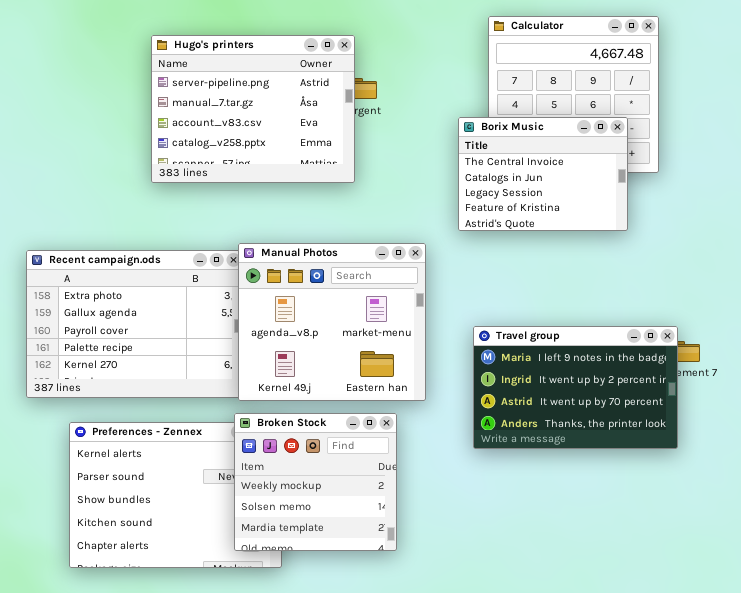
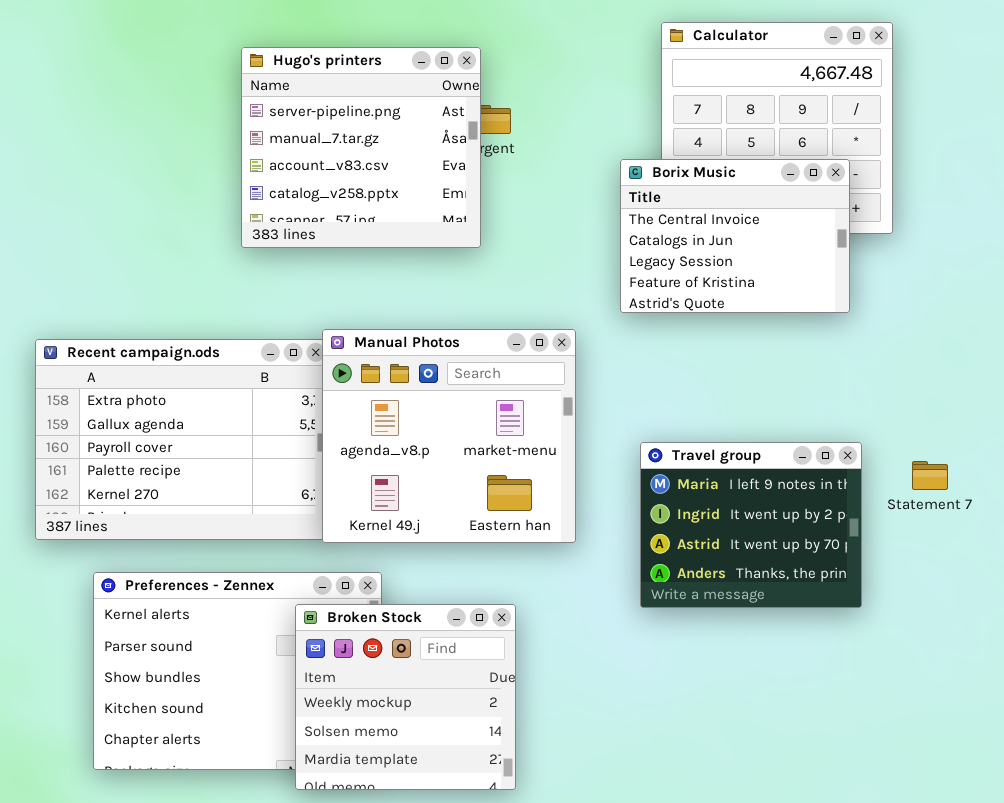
Hugo's printers: [151,35,355,183] -> [241,47,481,248], resized
Travel group: [473,326,678,449] -> [640,442,862,608], resized
Broken Stock: [234,413,397,551] -> [295,604,516,790], moved

